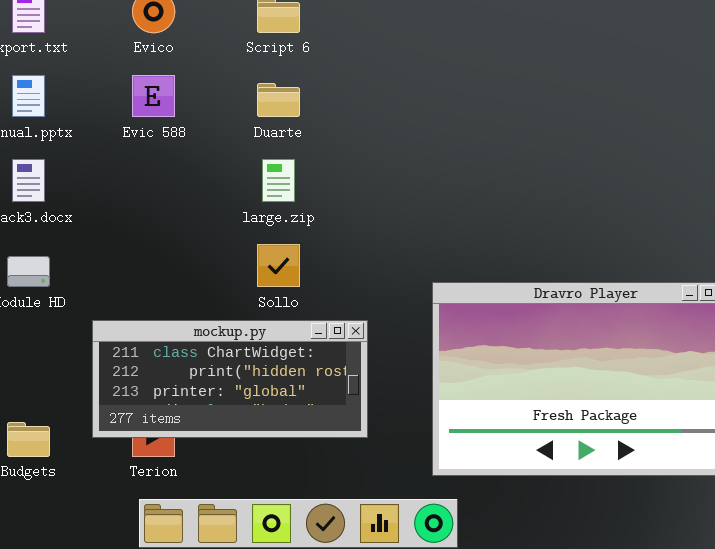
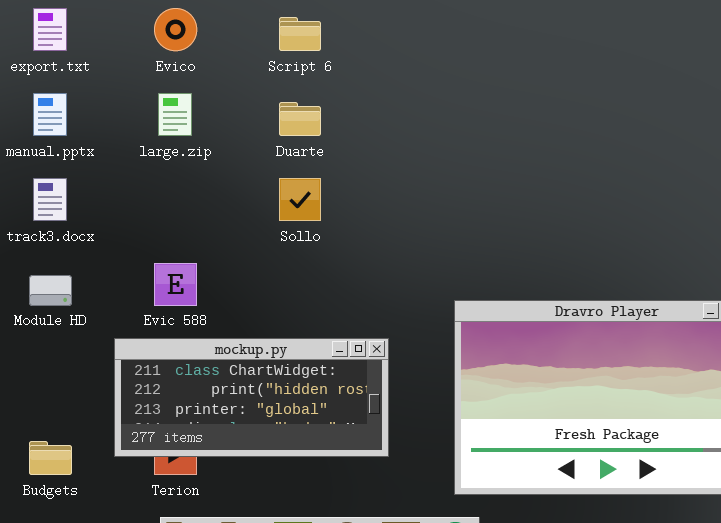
Evic 588: [132,75,175,117] -> [154,263,197,306], moved
large.zip: [262,159,295,202] -> [158,93,192,136], moved
Sollo: [257,244,300,287] -> [279,178,321,221], moved

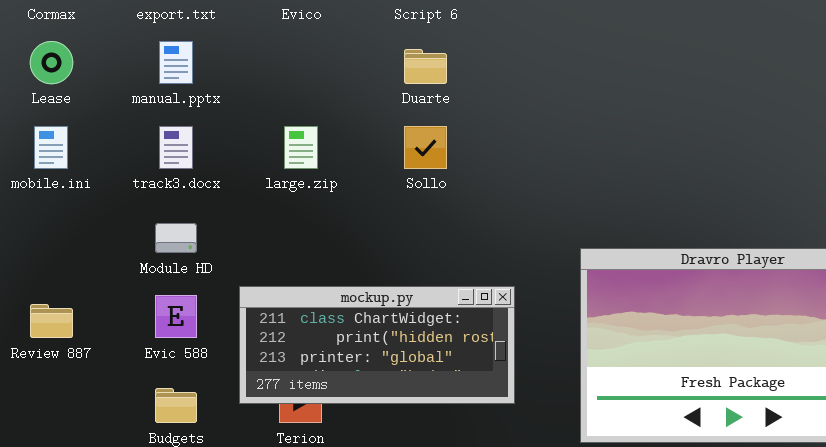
large.zip: [158,93,192,136] -> [284,126,318,169], moved
Evic 588: [154,263,197,306] -> [155,295,197,338], moved

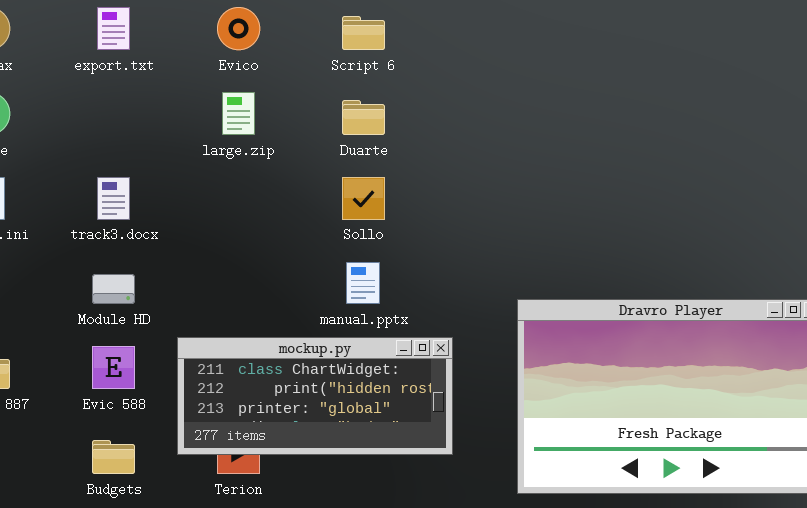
manual.pptx: [159,41,193,84] -> [346,262,380,304], moved
large.zip: [284,126,318,169] -> [222,92,255,135], moved

